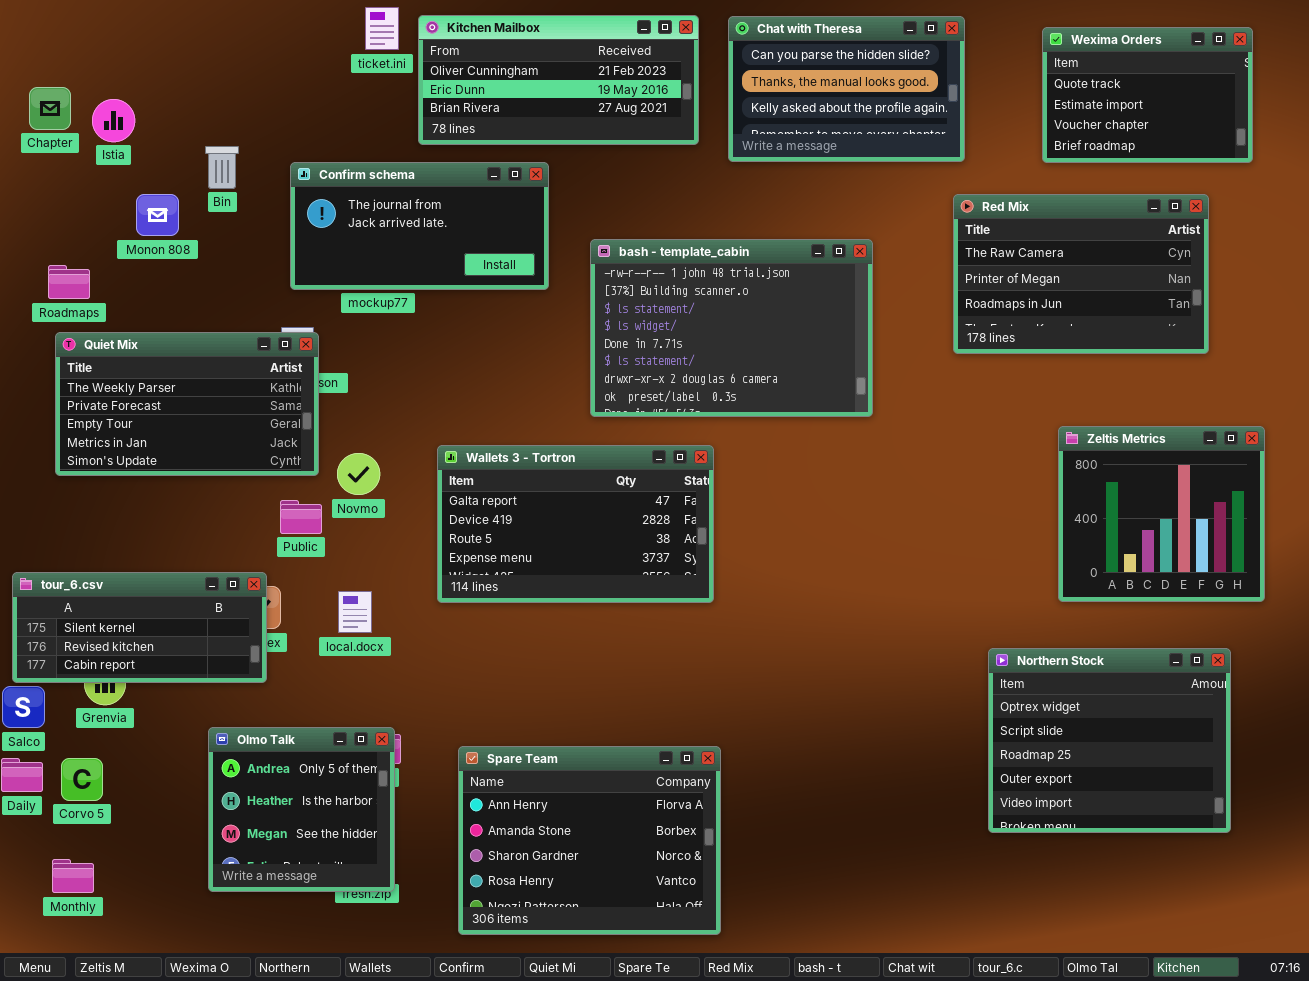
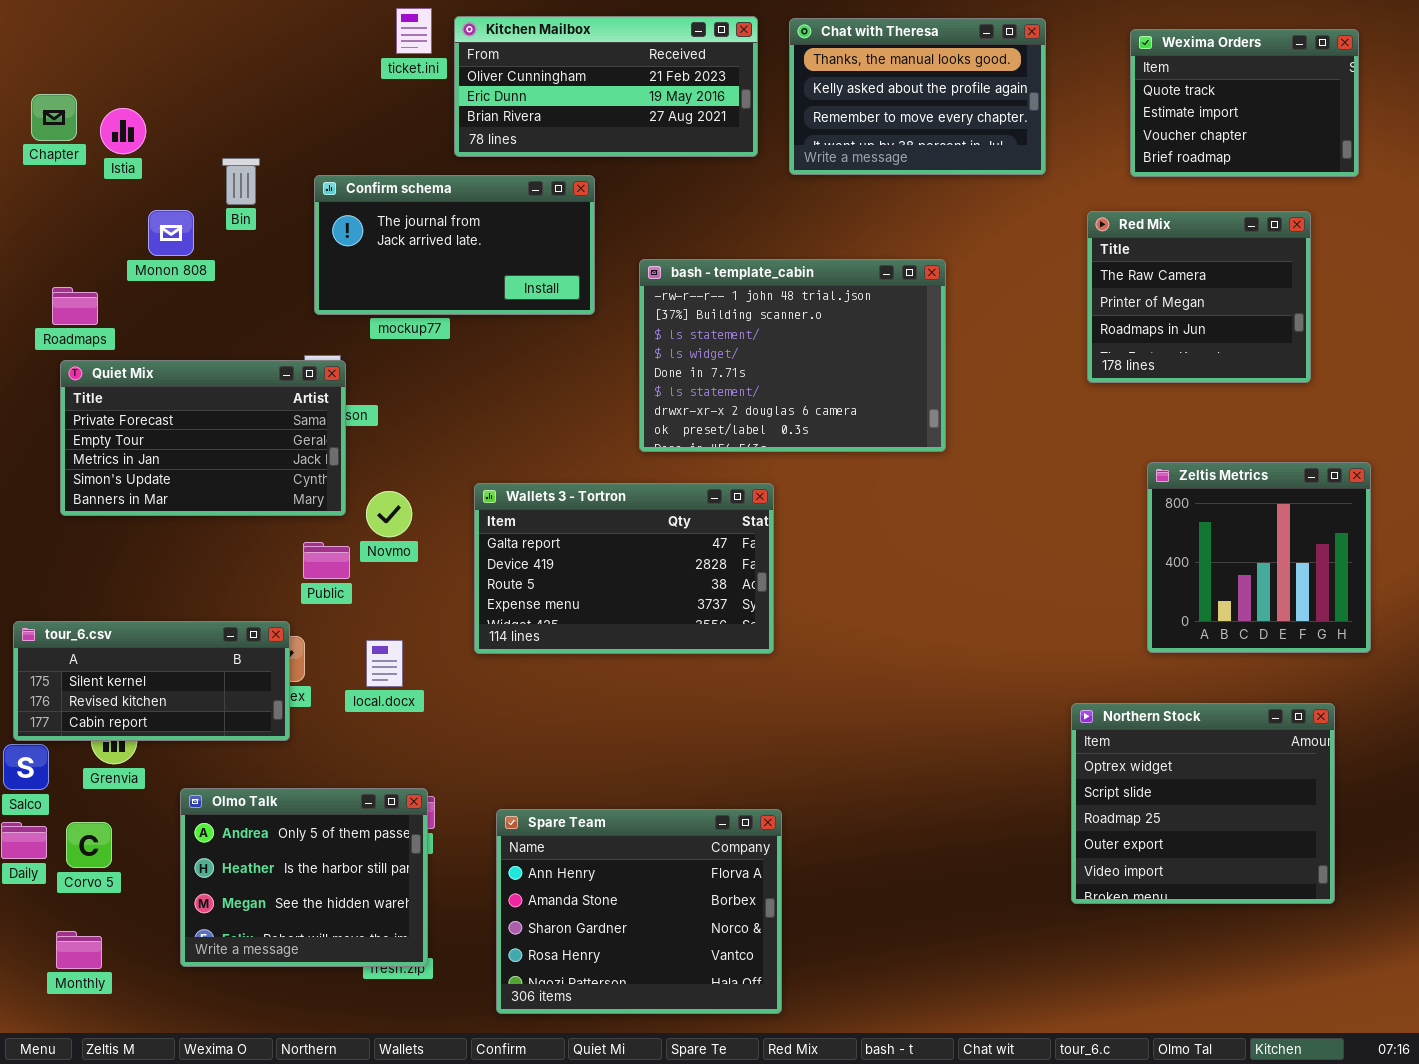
Chat with Theresa: [728,16,965,162] -> [789,18,1046,175], scrolled down 1 row
Red Mix: [953,194,1209,354] -> [1087,211,1311,383], resized
Quiet Mix: [55,332,319,476] -> [60,360,346,516], scrolled down 1 row
Olmo Talk: [208,727,395,892] -> [180,788,428,967], resized

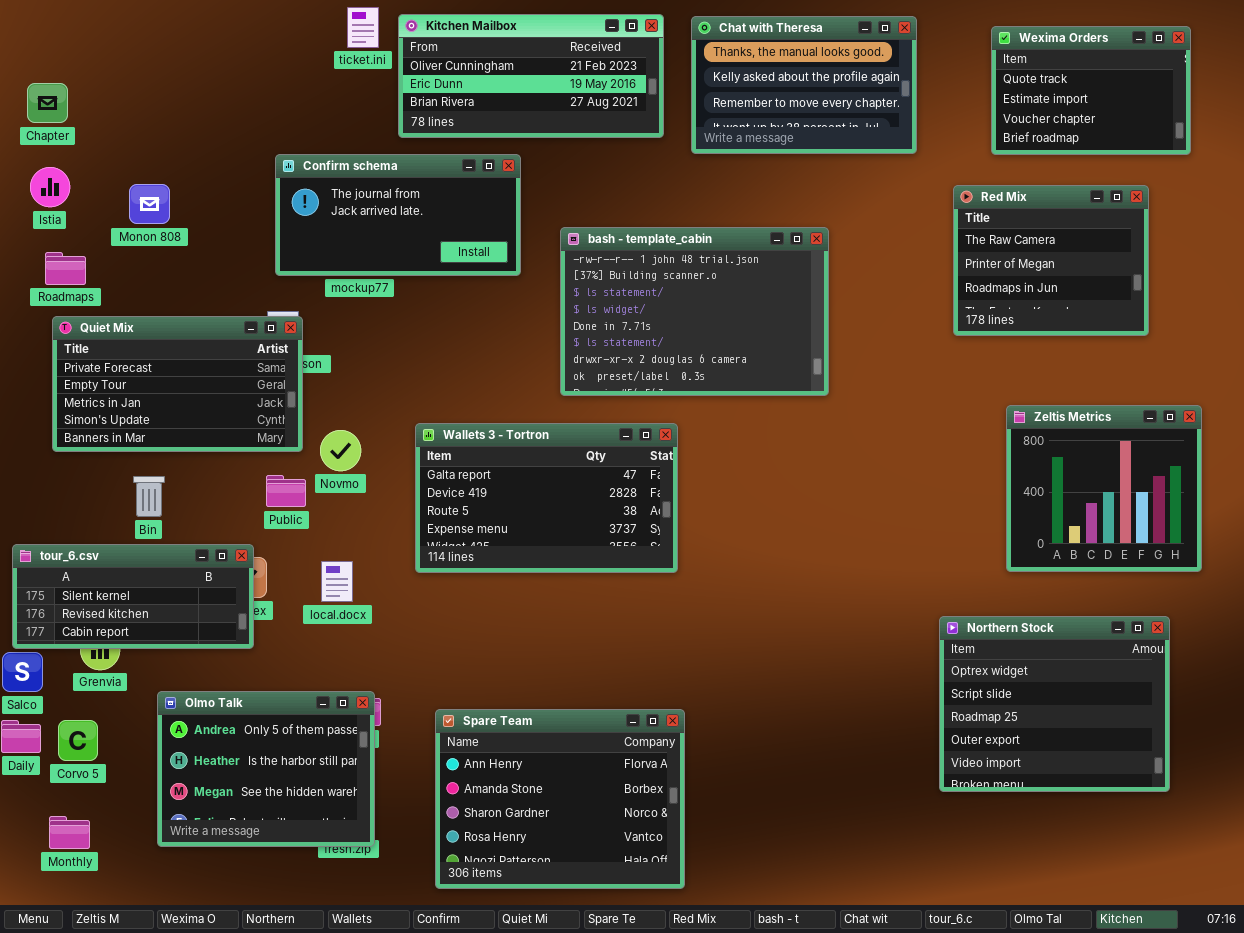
Istia: [100,108,146,154] -> [30,167,70,207], moved
Bin: [222,158,260,205] -> [133,476,165,517], moved

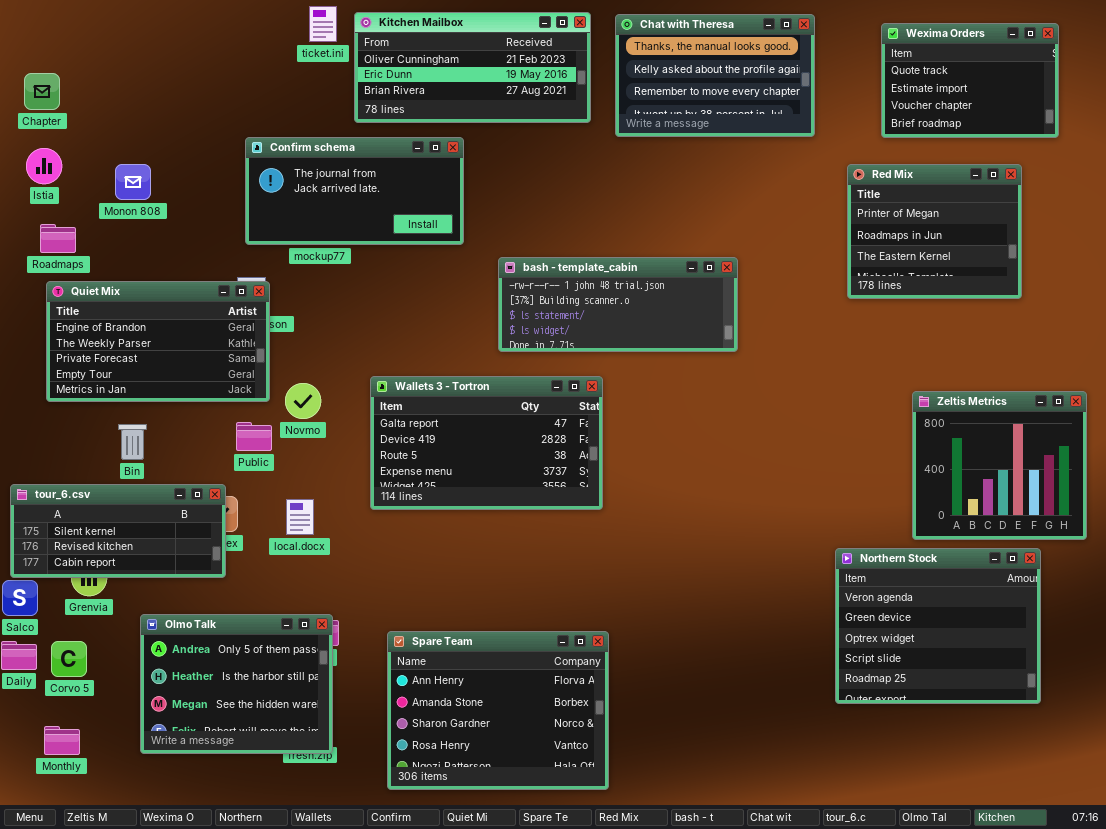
Red Mix: [953,185,1149,336] -> [847,164,1022,299], scrolled down 1 row
bash - template_cabin: [560,227,829,396] -> [498,257,738,352], resized
Quiet Mix: [52,316,303,452] -> [46,281,270,402], scrolled up 2 rows
Zeltis Metrics: [1006,405,1202,572] -> [912,391,1087,540], moved
Northern Stock: [939,616,1170,792] -> [835,548,1041,704], scrolled up 2 rows

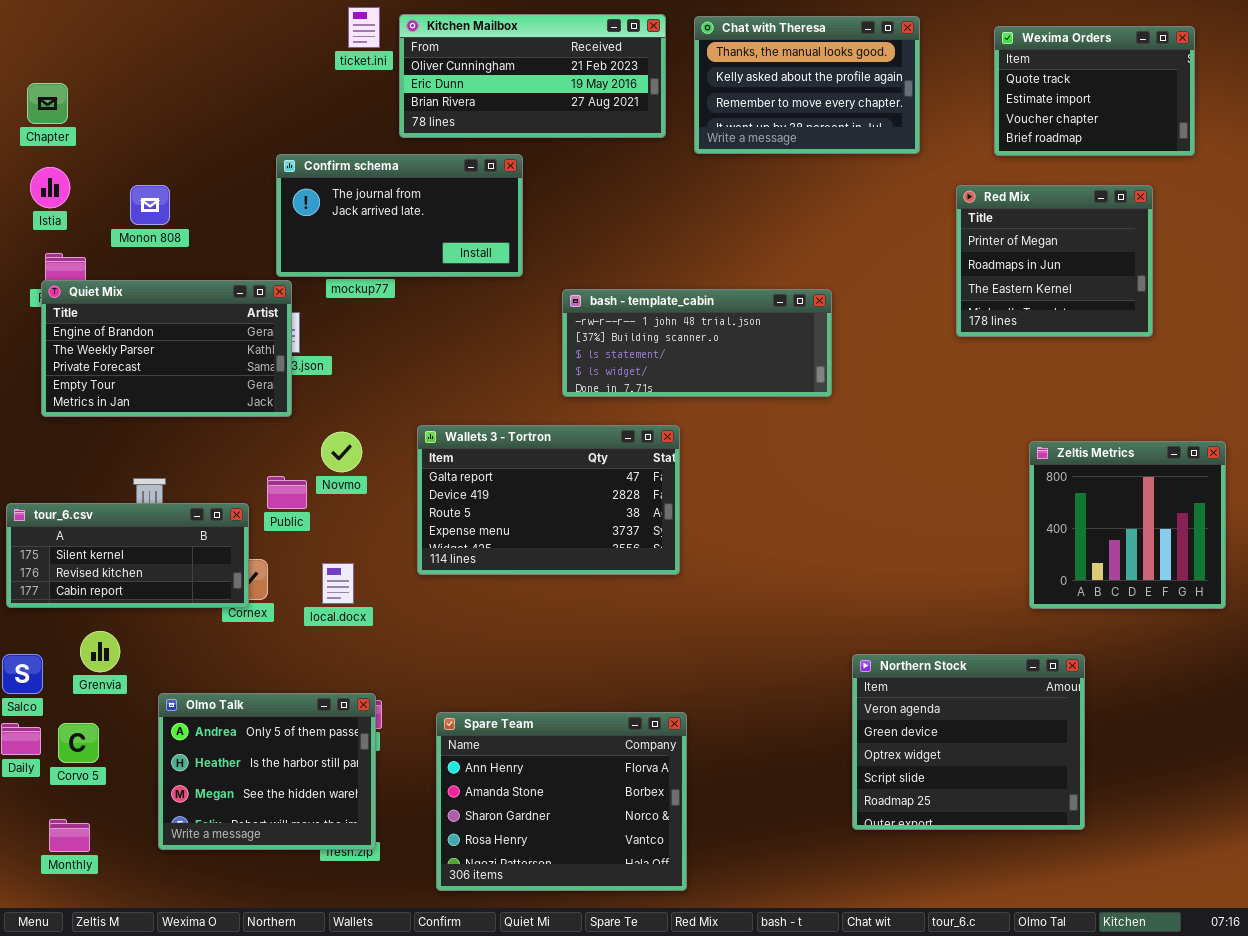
Quiet Mix: [46,281,270,402] -> [41,280,292,417], moved
tour_6.csv: [10,484,226,578] -> [6,503,249,608], moved
Northern Stock: [835,548,1041,704] -> [852,654,1085,830], moved

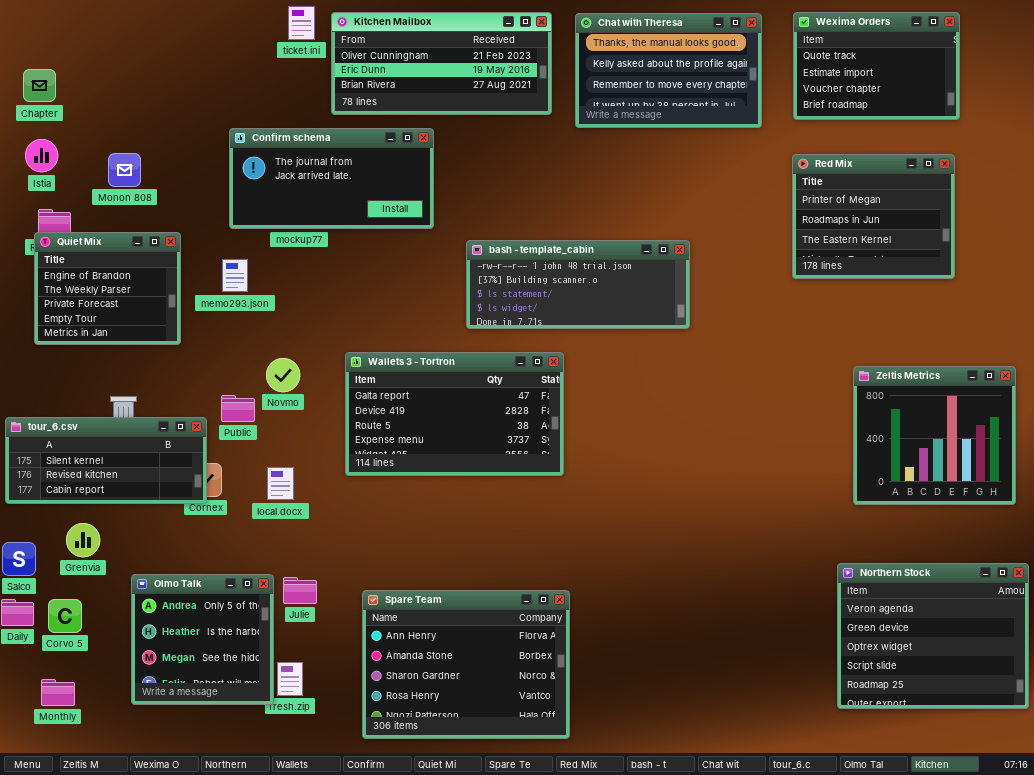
Wexima Orders: [994,26,1195,156] -> [793,12,960,120], moved
Quiet Mix: [41,280,292,417] -> [34,232,181,345], resized
Northern Stock: [852,654,1085,830] -> [837,563,1029,709], moved
Olmo Talk: [158,693,376,850] -> [131,574,274,705], resized

